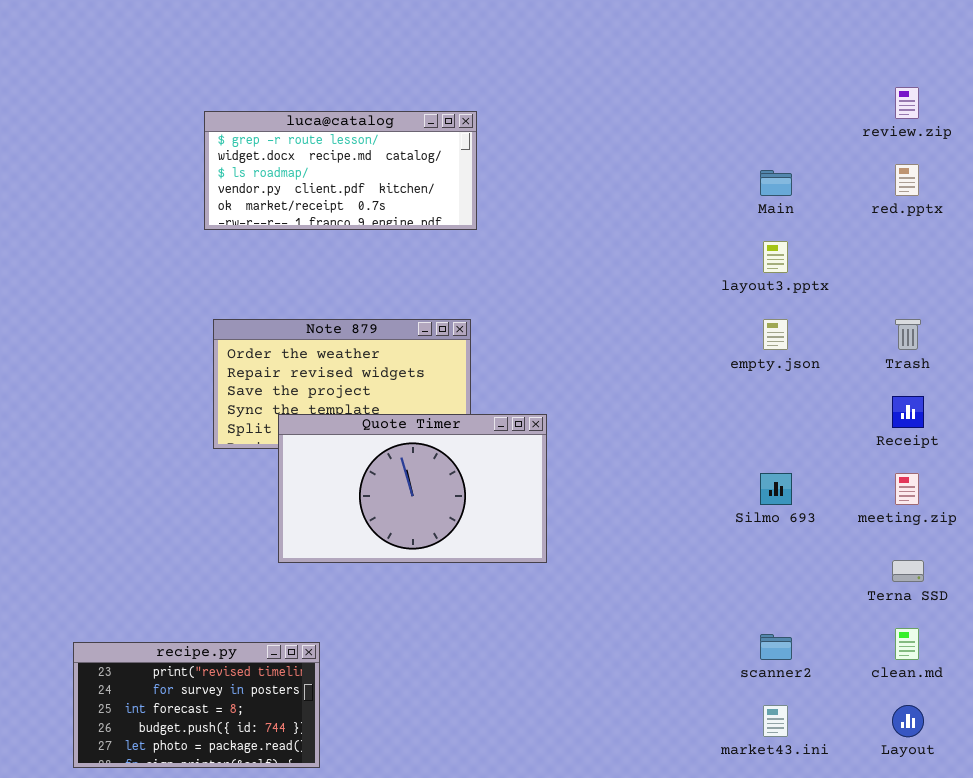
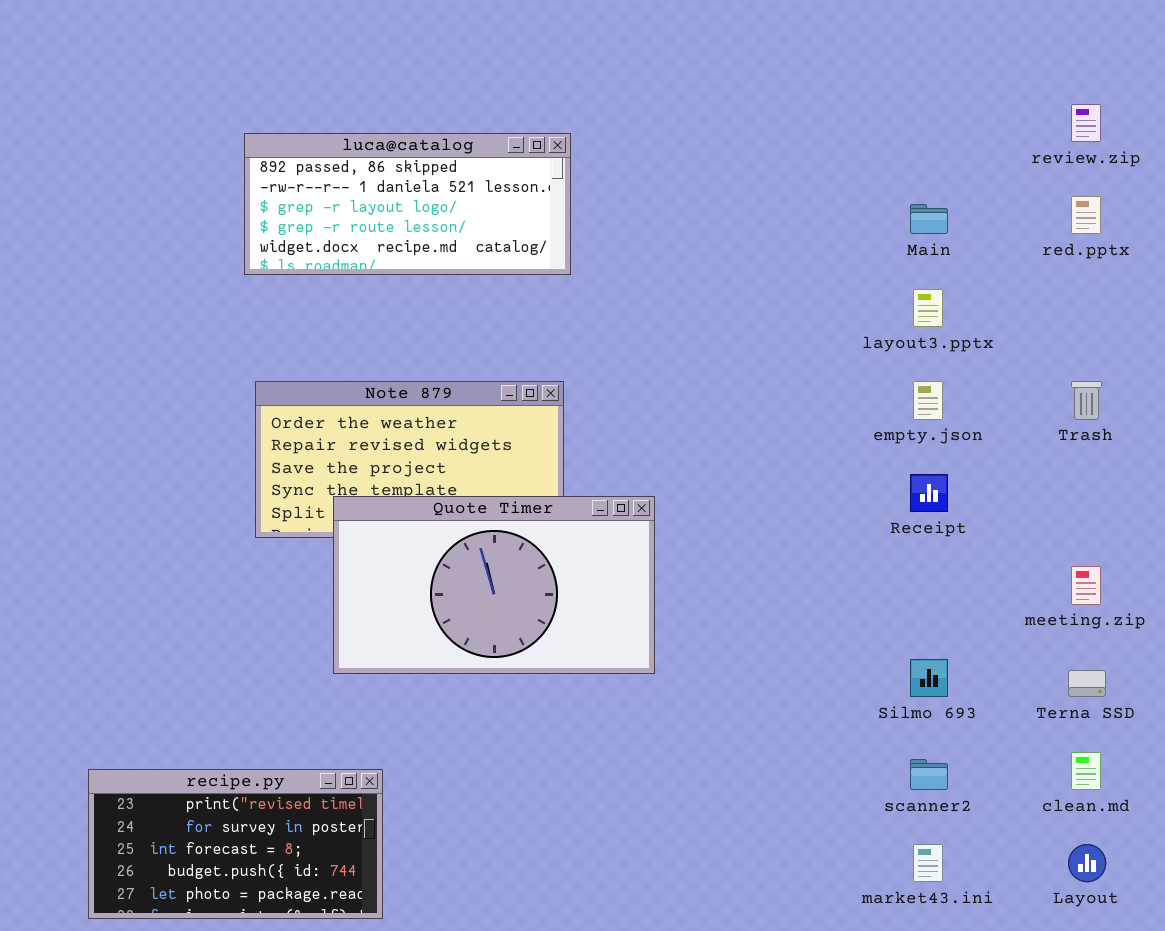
luca@catalog: [204,111,477,230] -> [244,133,571,275], scrolled up 3 rows
Receipt: [892,396,924,428] -> [910,474,948,512], moved
Silmo 693: [760,473,792,505] -> [910,659,948,697], moved

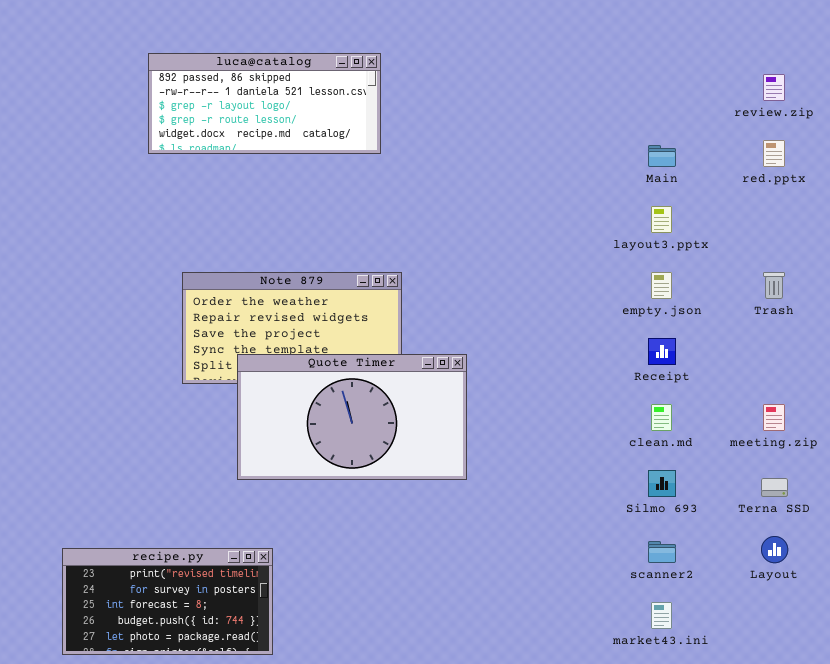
luca@catalog: [244,133,571,275] -> [148,53,381,154], moved
clean.md: [1071,752,1101,790] -> [651,404,672,431], moved
Layout: [1068,844,1106,882] -> [761,536,788,563], moved

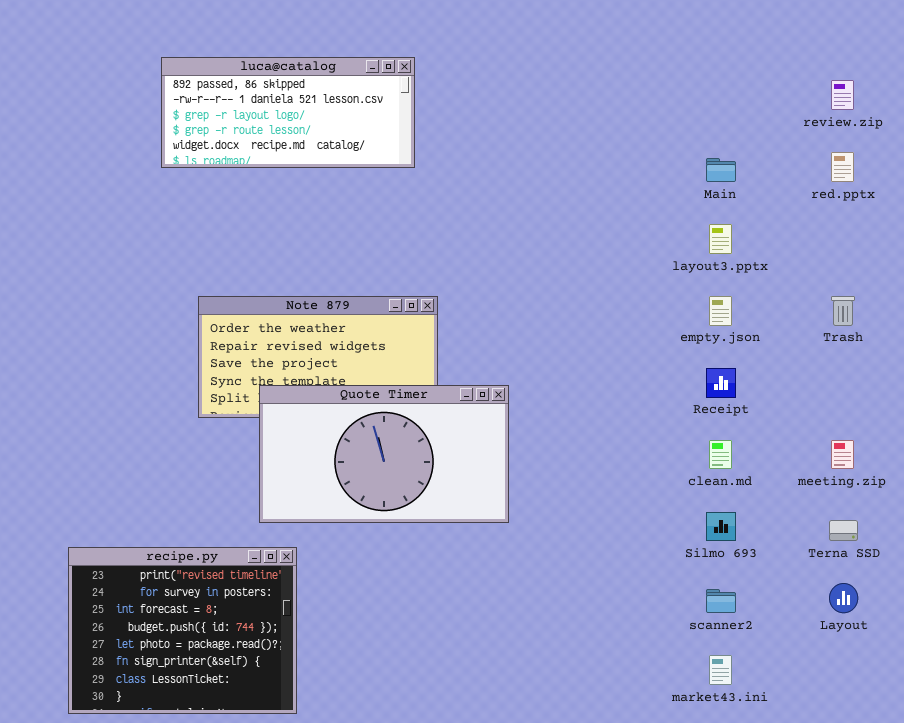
recipe.py: [62,548,273,655] -> [68,547,297,714], resized

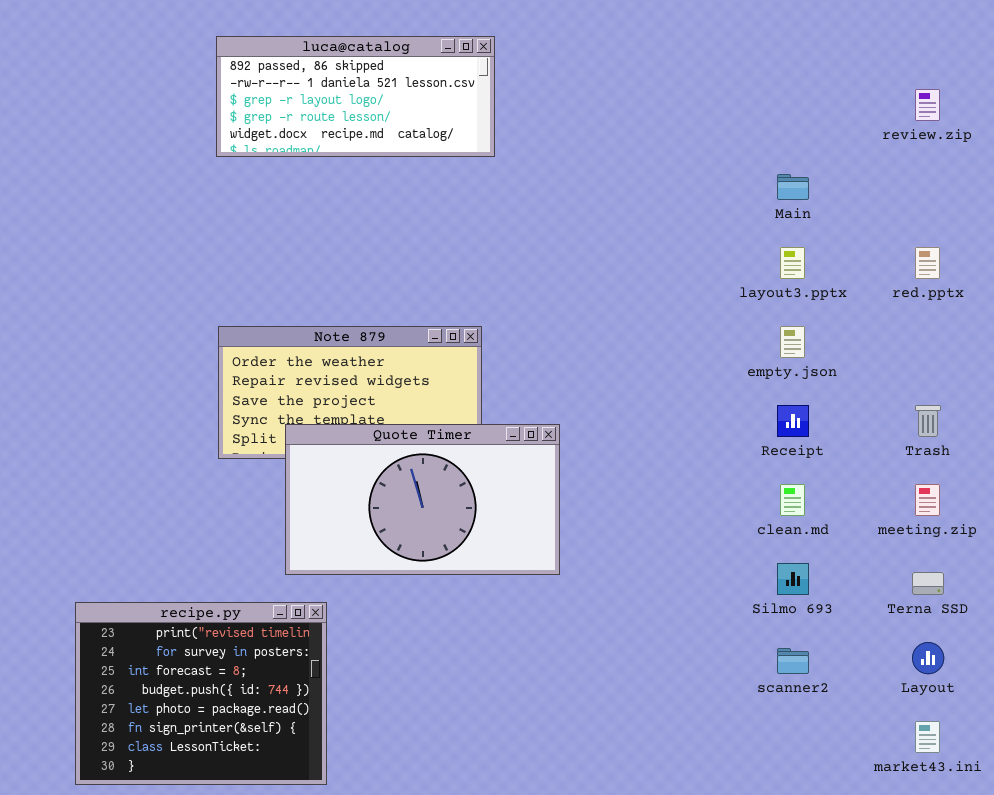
luca@catalog: [161,57,415,168] -> [216,36,495,157], moved
red.pptx: [831,152,854,182] -> [915,247,940,279], moved
Trash: [831,296,855,326] -> [915,405,941,437], moved
market43.ini: [709,655,732,685] -> [915,721,940,753], moved

